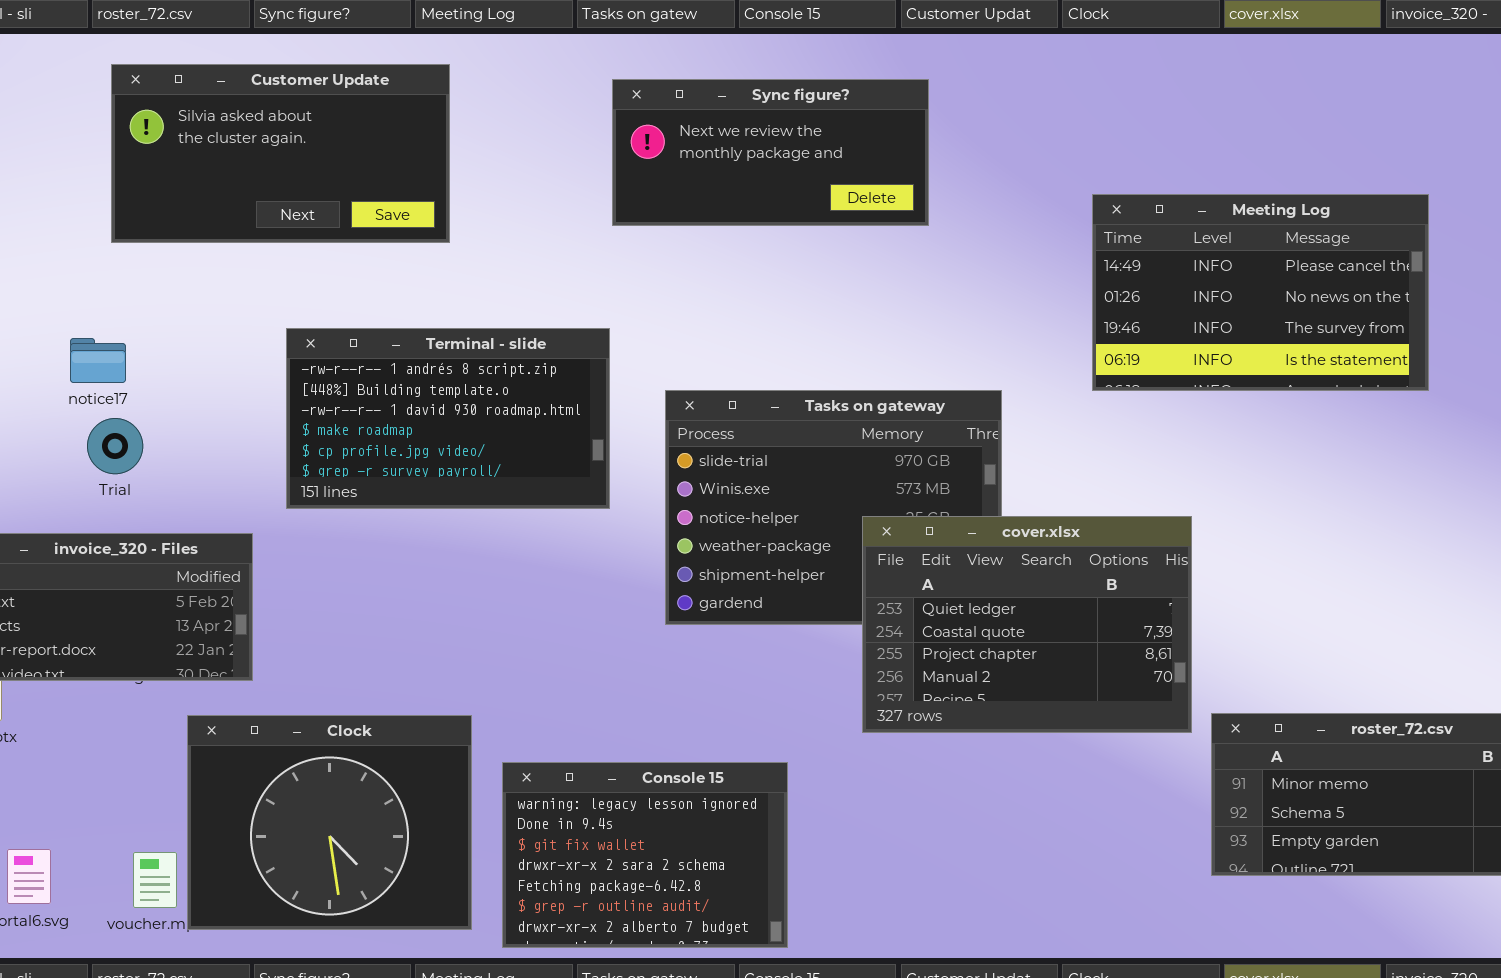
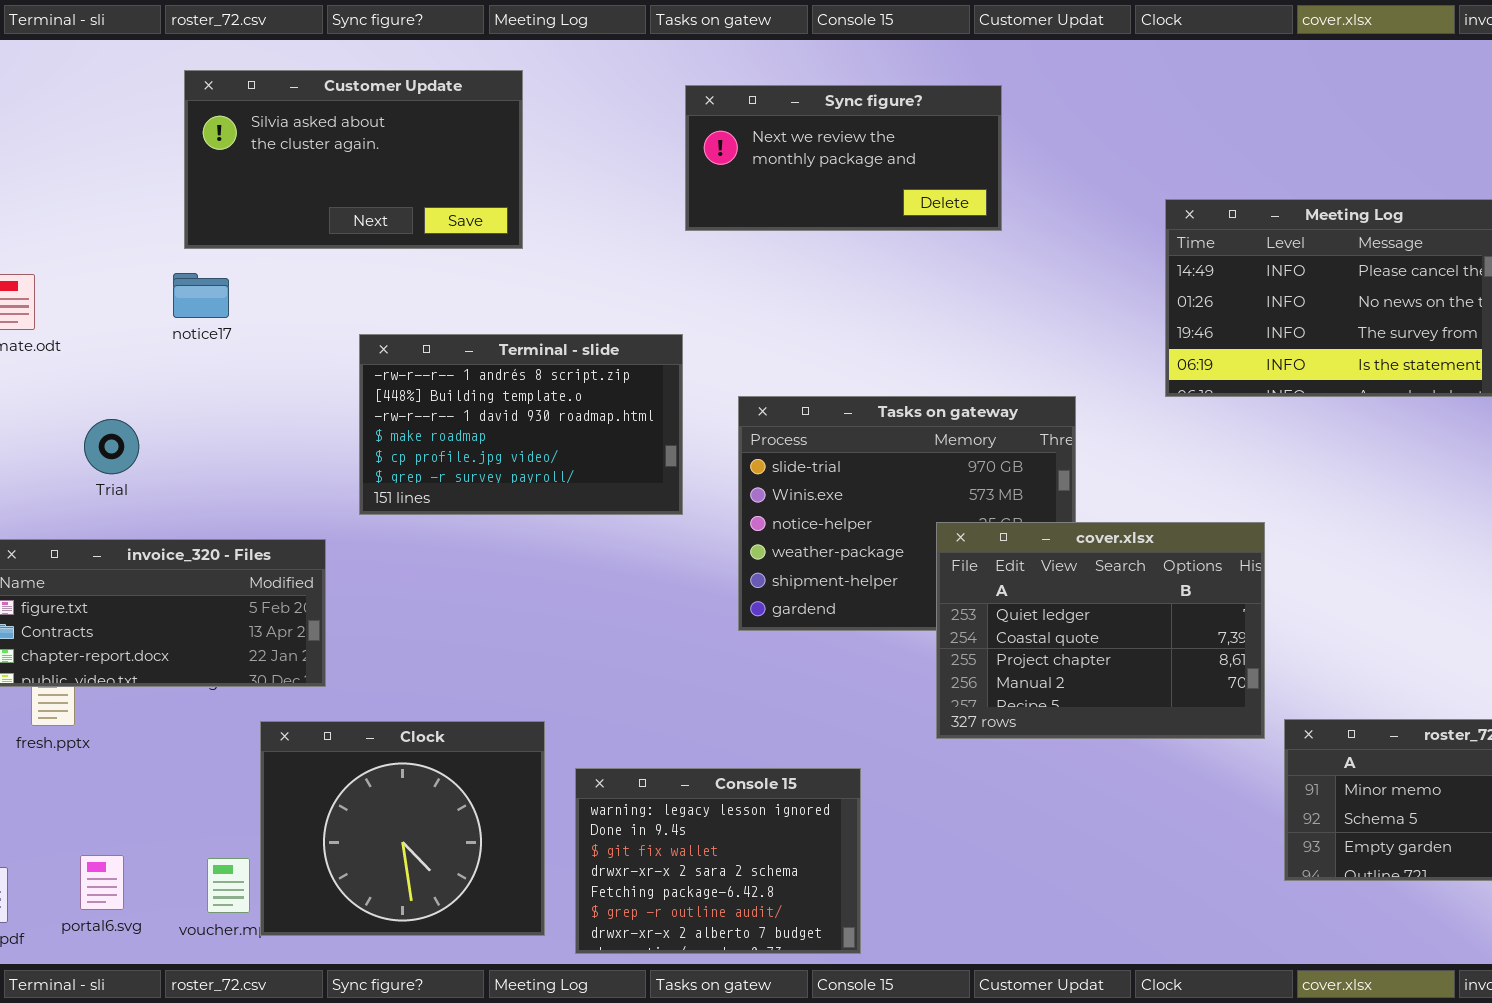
notice17: [70,338,126,383] -> [173,273,229,318], moved
Trial: [87,418,143,474] -> [84,419,139,474], moved

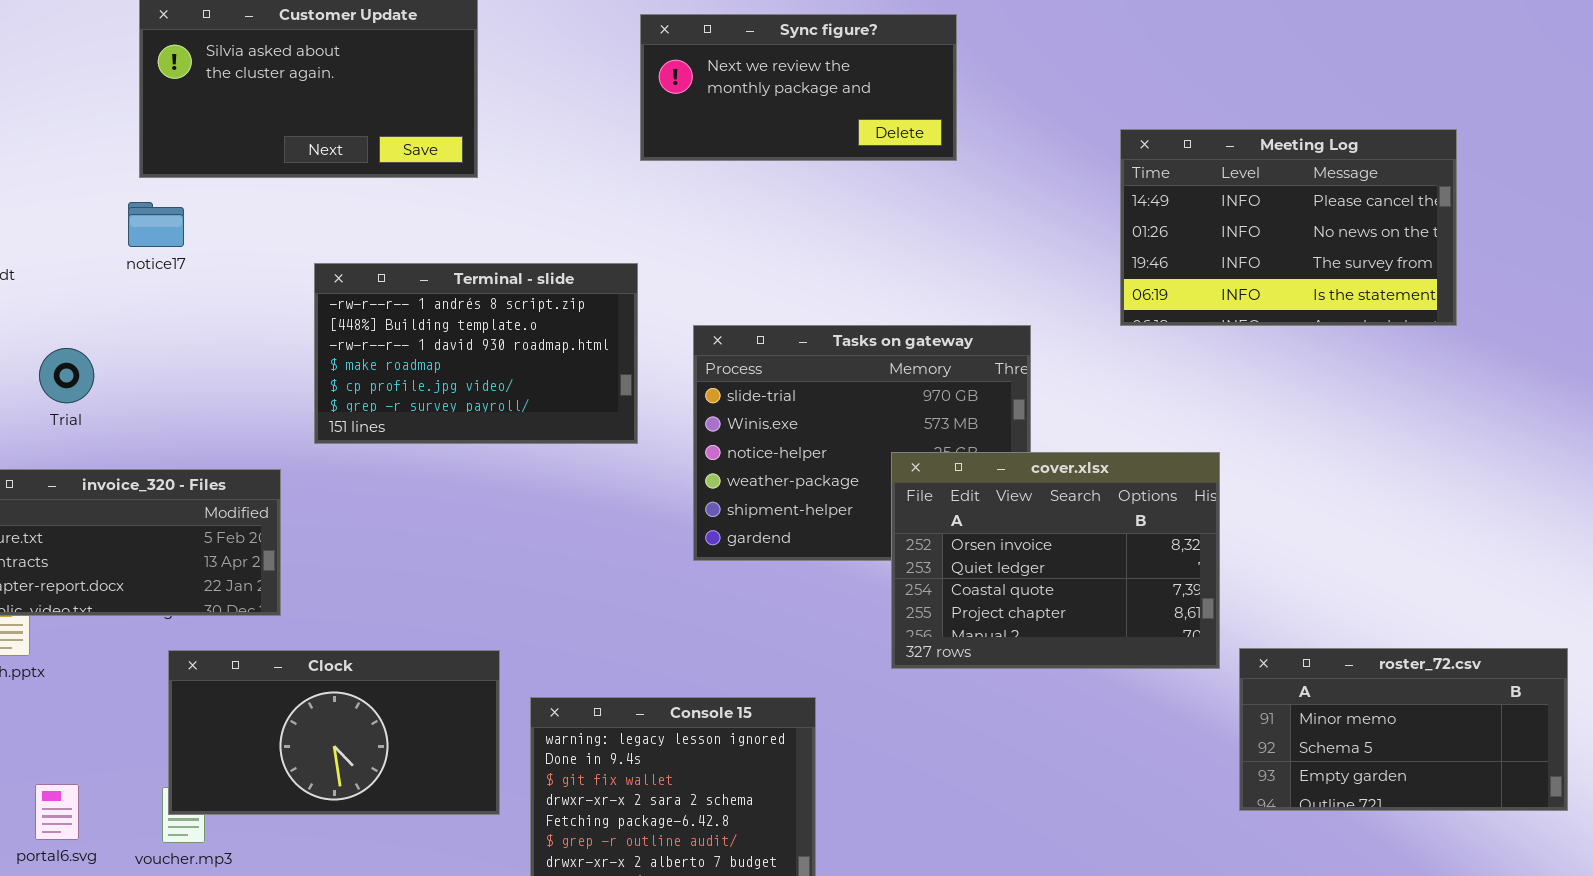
cover.xlsx: [936,522,1265,739] -> [891,452,1220,669], scrolled up 1 row
Clock: [260,721,545,936] -> [168,650,500,815], resized

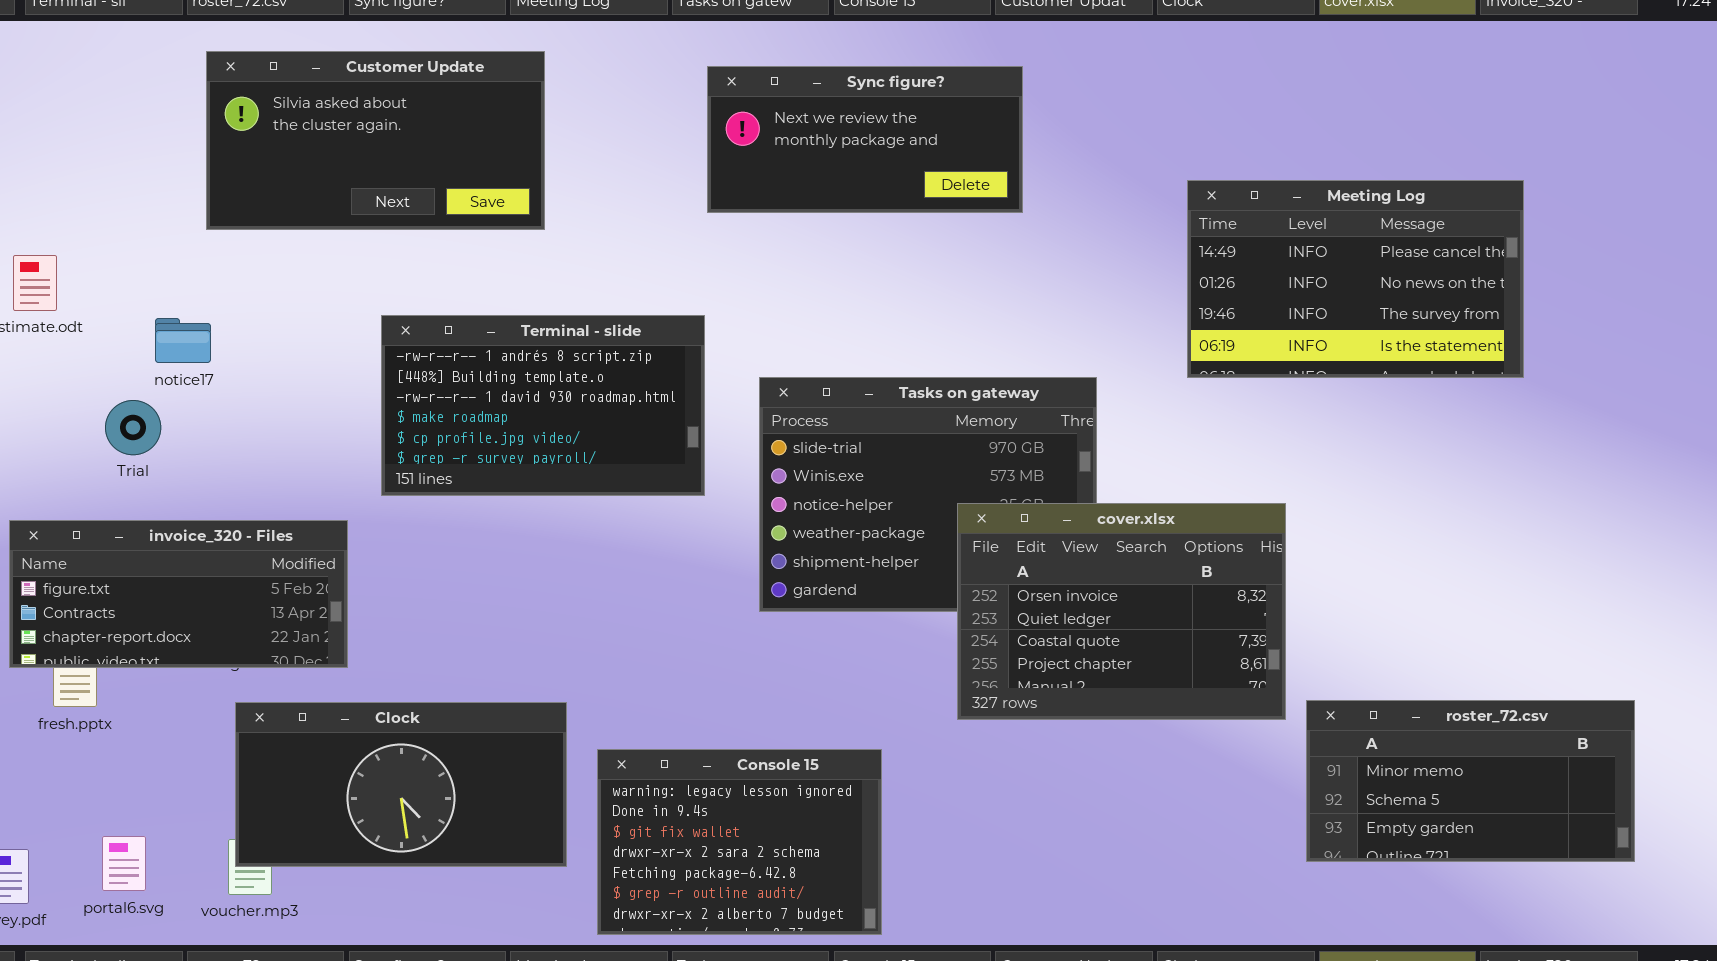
notice17: [128,202,184,247] -> [155,318,211,363], moved

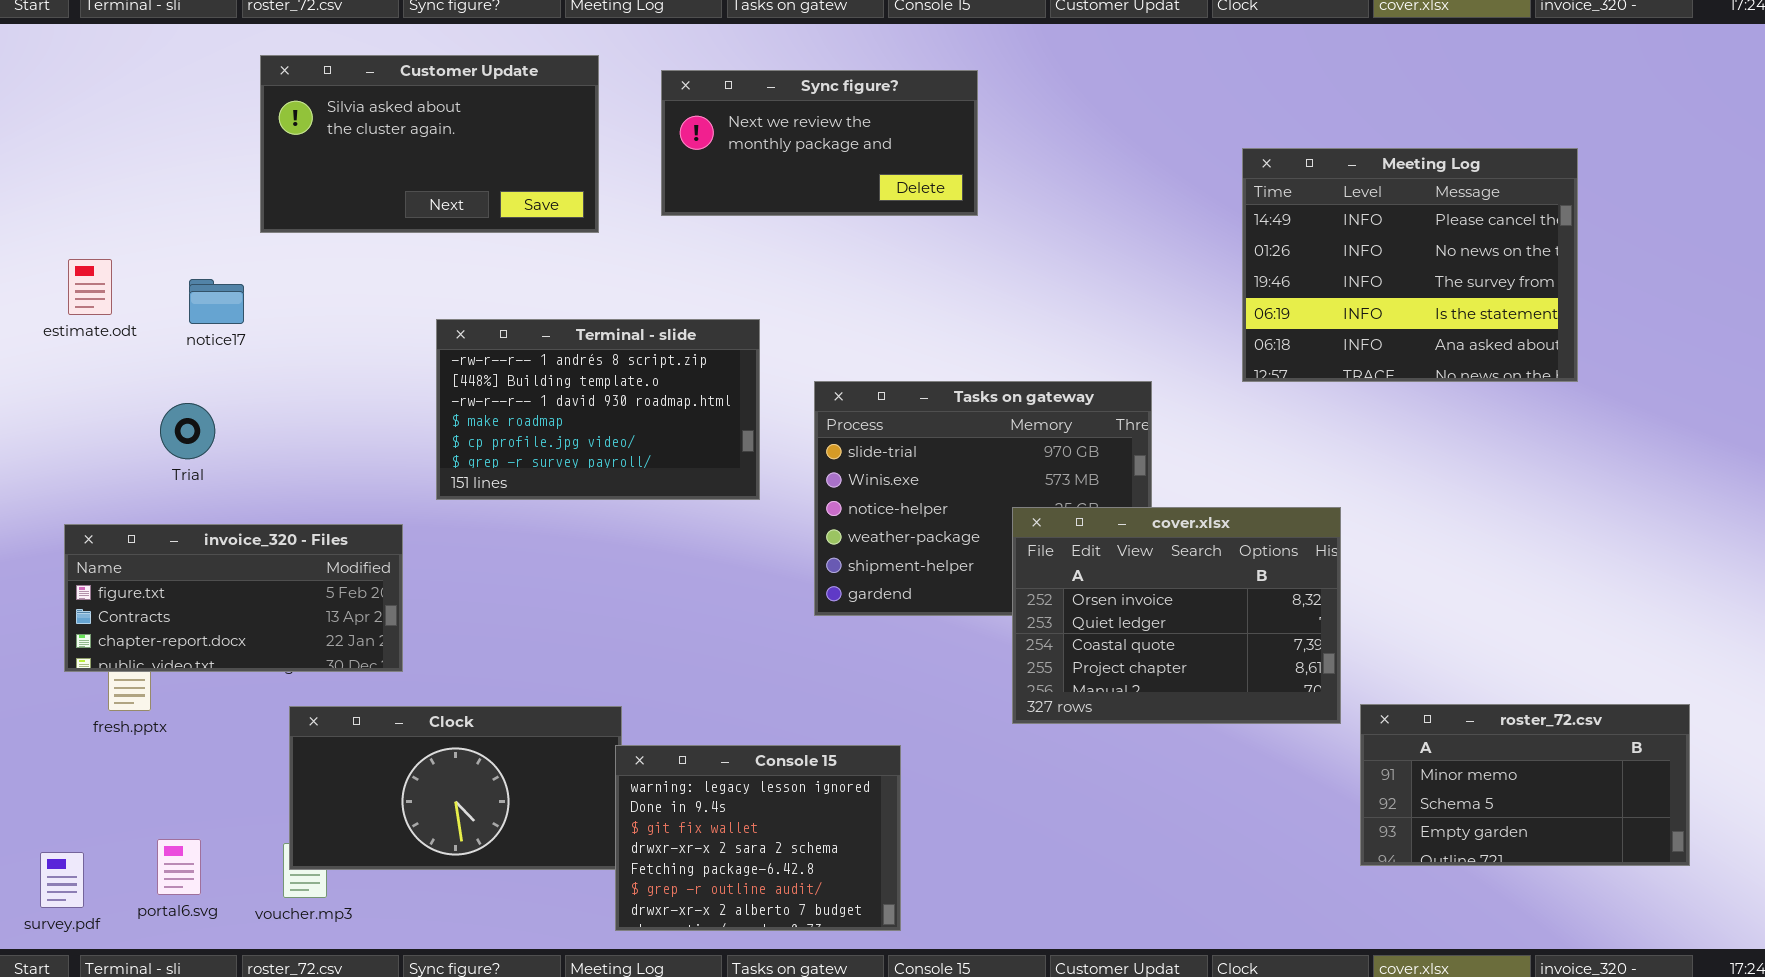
Sync figure?: [707,66,1023,213] -> [661,70,978,216], moved
Meeting Log: [1187,180,1524,378] -> [1242,148,1578,382], resized
notice17: [155,318,211,363] -> [189,279,244,324], moved
Console 15: [597,749,882,935] -> [615,745,901,931], moved

